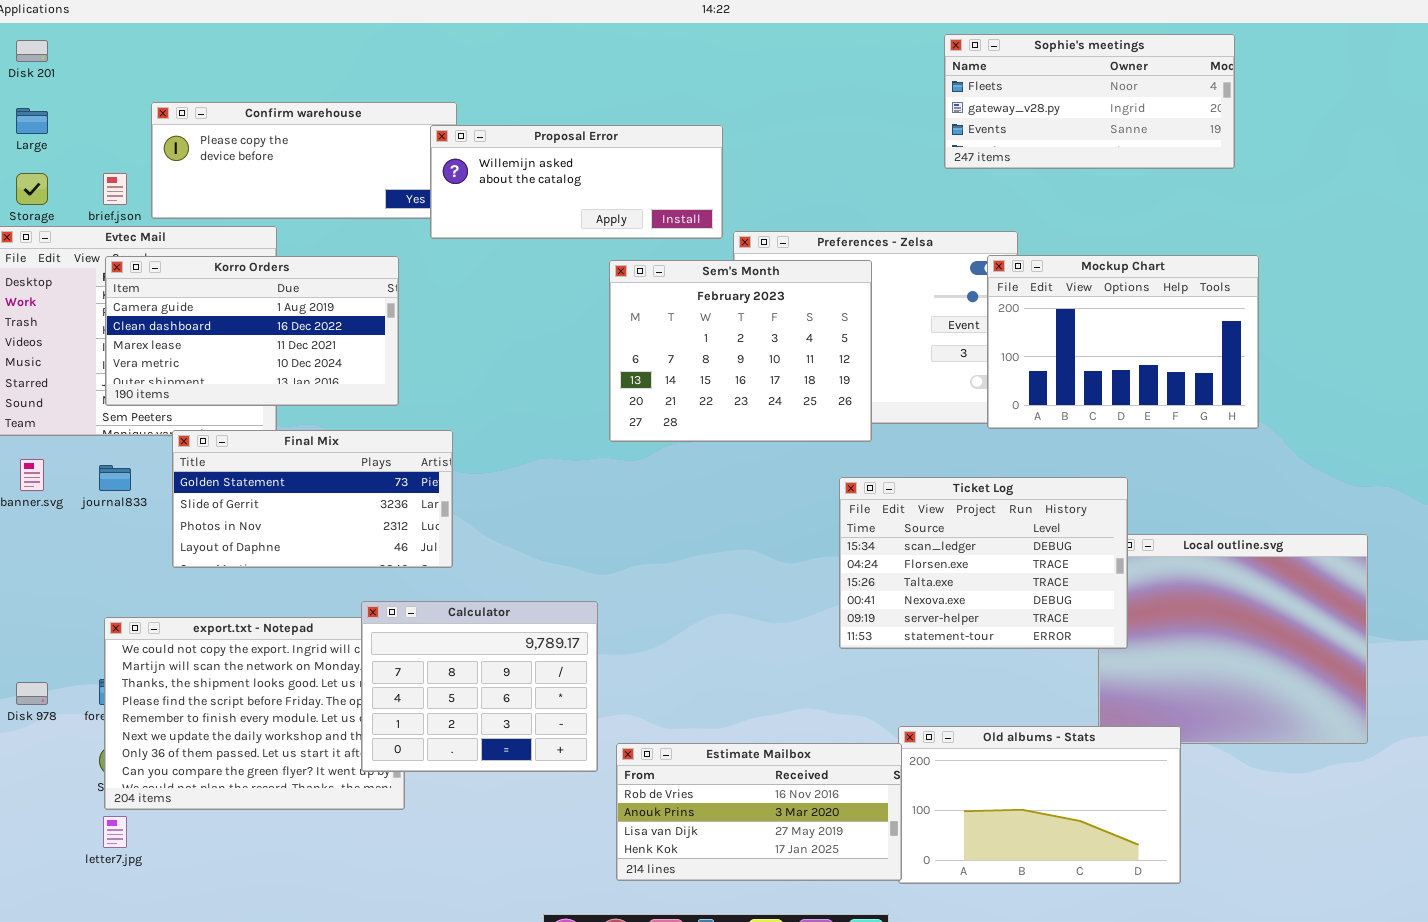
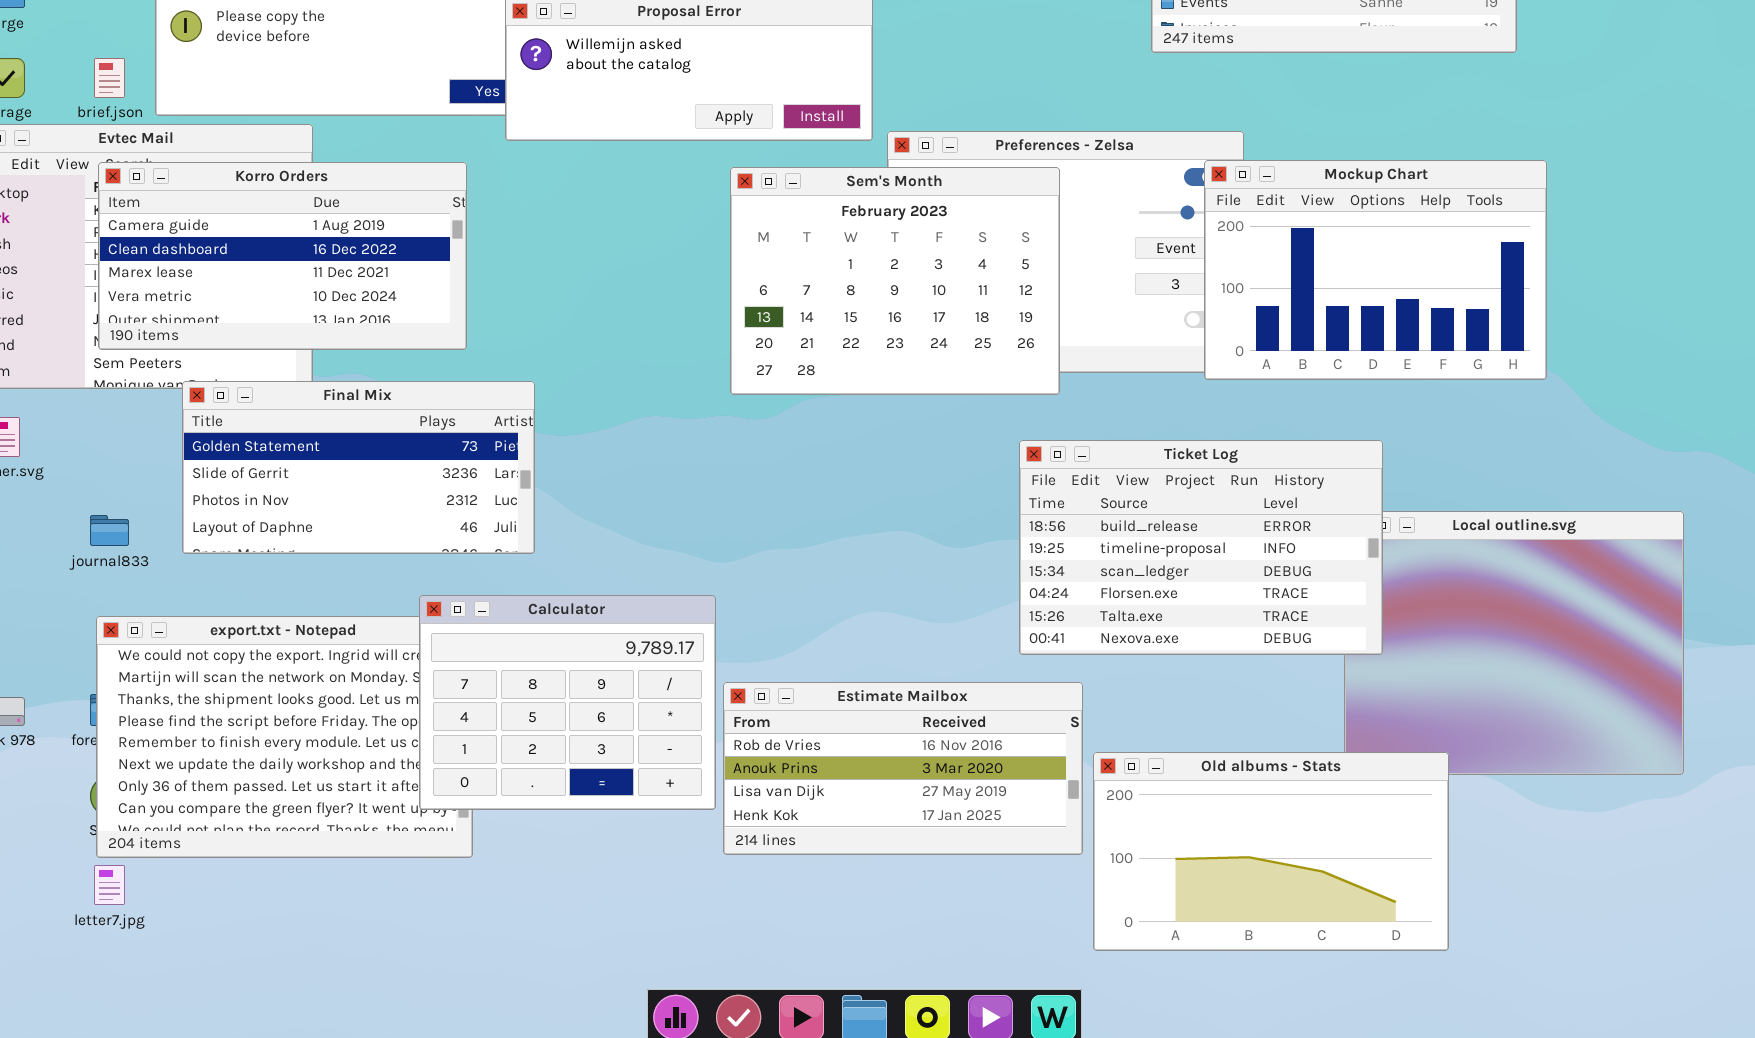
journal833: [99,465,131,491] -> [90,515,129,546], moved
Ticket Log: [839,477,1128,649] -> [1019,440,1383,655], scrolled up 2 rows
Estimate Mailbox: [616,743,902,881] -> [723,682,1083,855], moved

